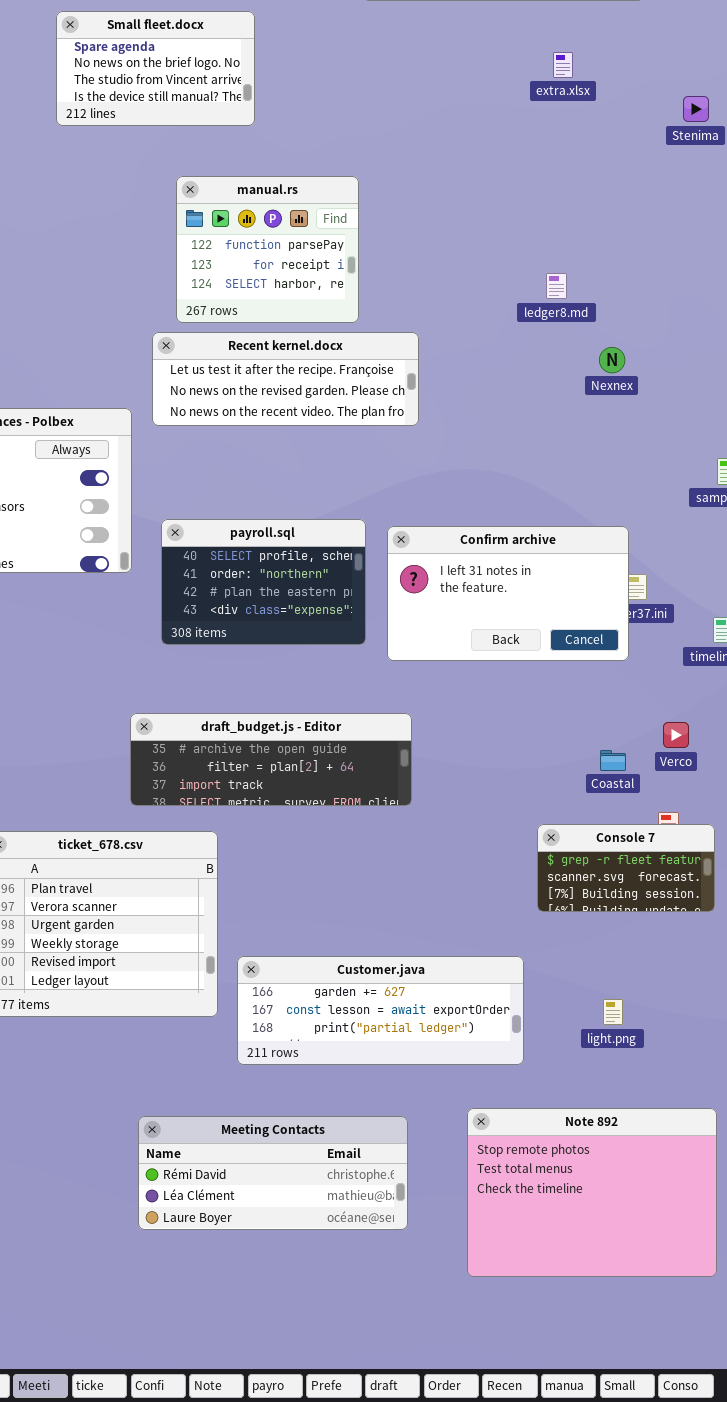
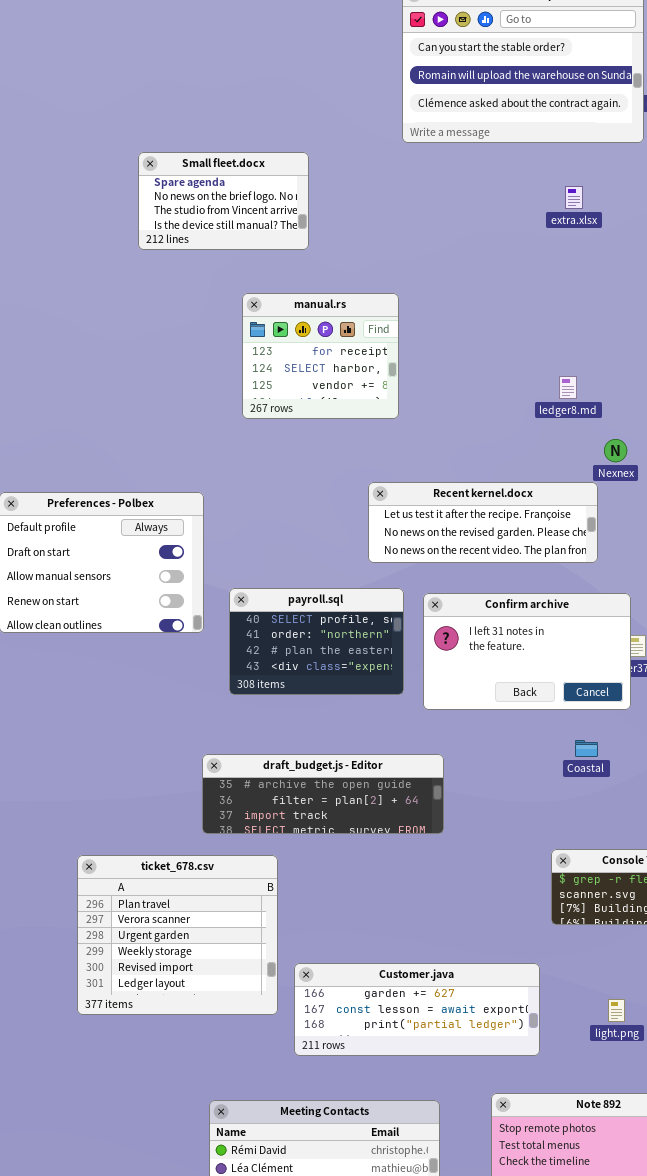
manual.rs: [176,176,359,323] -> [242,293,399,419], scrolled down 1 row
Recent kernel.docx: [152,332,419,426] -> [368,482,598,563], moved
Coastal: [600,750,626,771] -> [575,740,598,757], moved

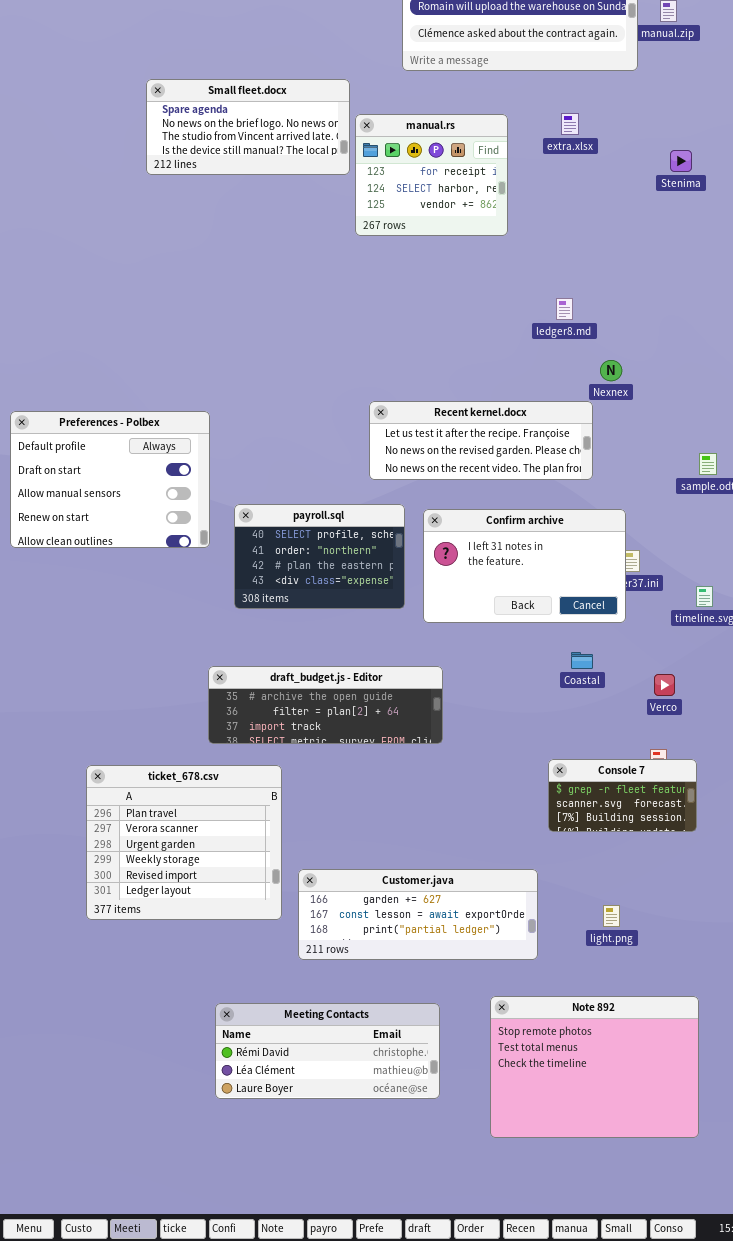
Small fleet.docx: [138,152,309,250] -> [146,79,350,175], resized
manual.rs: [242,293,399,419] -> [355,114,508,236], moved

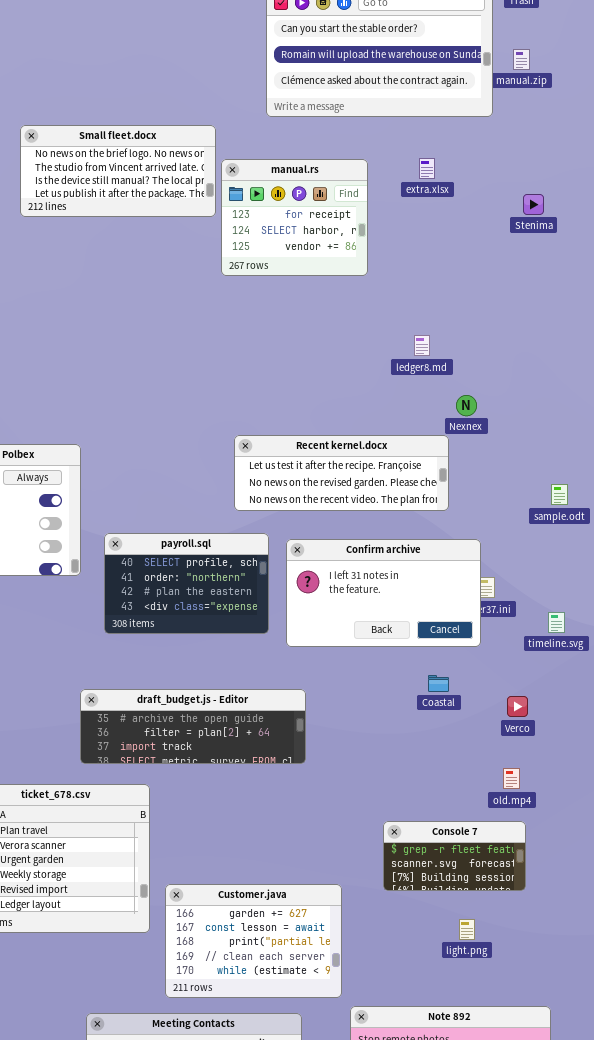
Small fleet.docx: [146,79,350,175] -> [20,125,216,217], scrolled down 1 row
Console 7: [548,759,697,832] -> [383,821,526,891], moved
Customer.java: [298,869,538,960] -> [165,884,342,998], resized

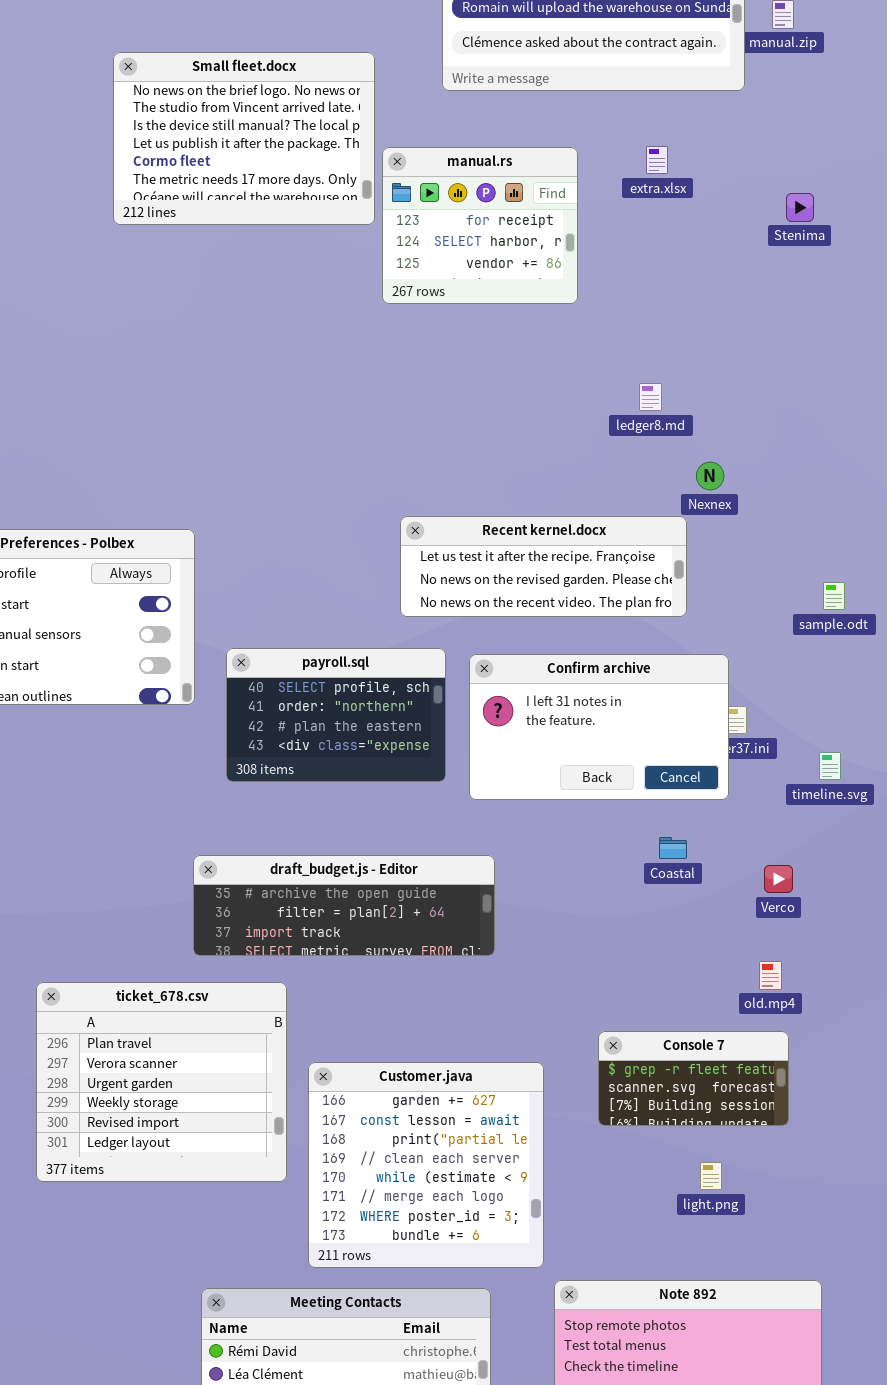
Small fleet.docx: [20,125,216,217] -> [113,52,375,225], resized
Customer.java: [165,884,342,998] -> [308,1062,544,1268], resized

